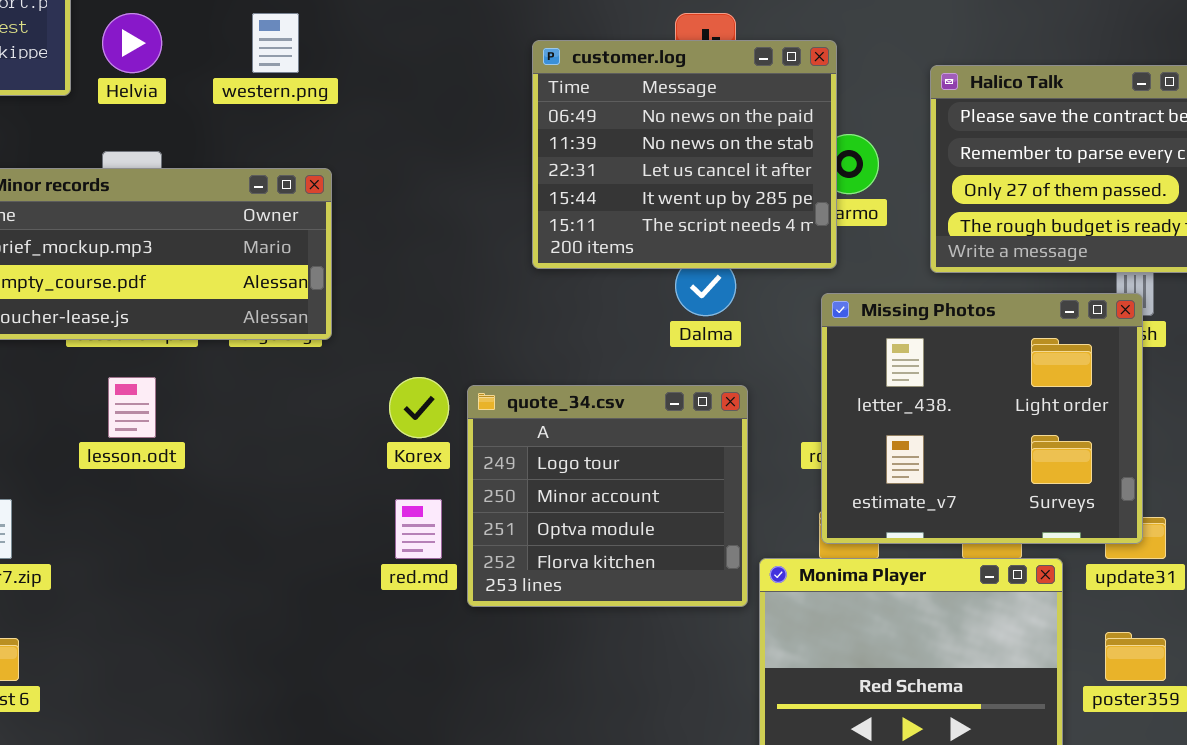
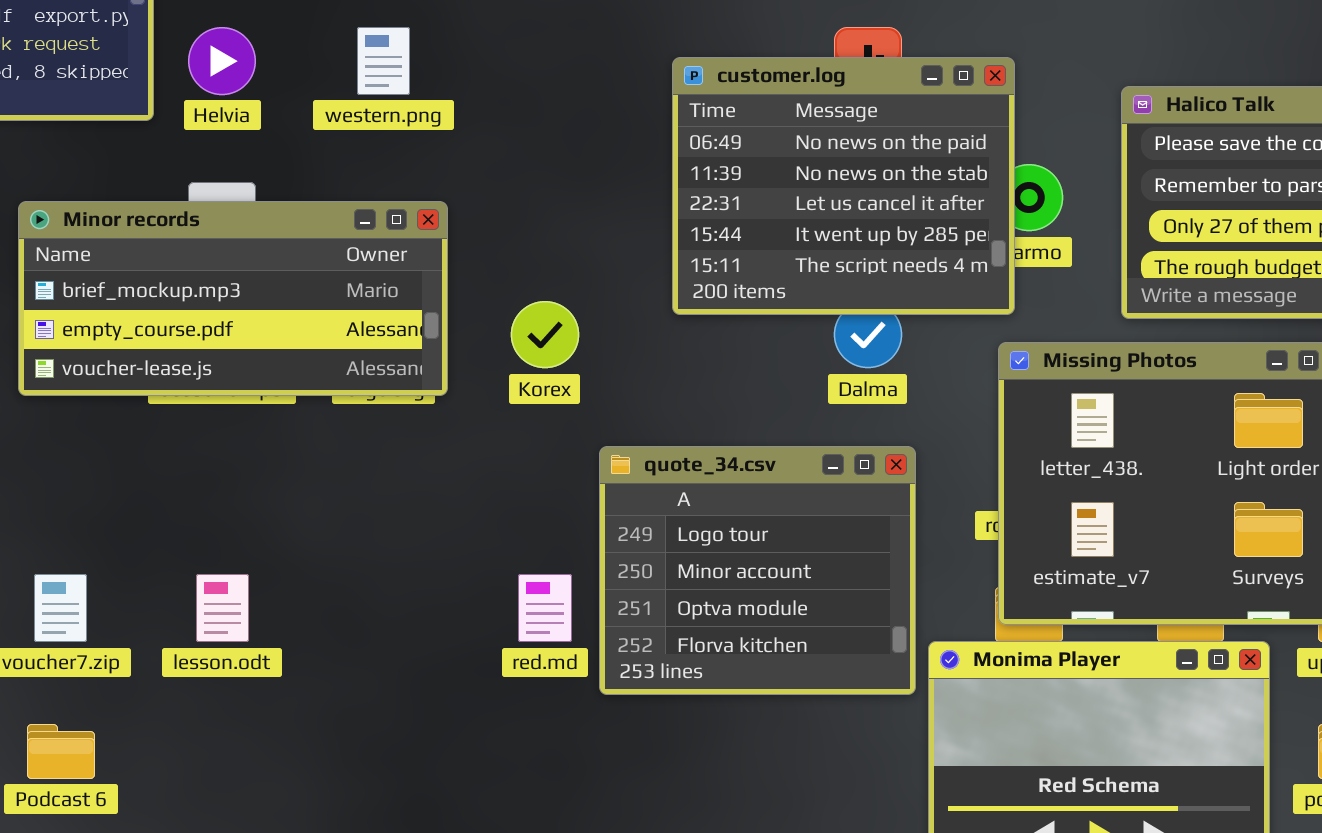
lesson.odt: [108,377,156,438] -> [196,574,249,642], moved
Korex: [389,377,449,438] -> [511,301,579,368], moved

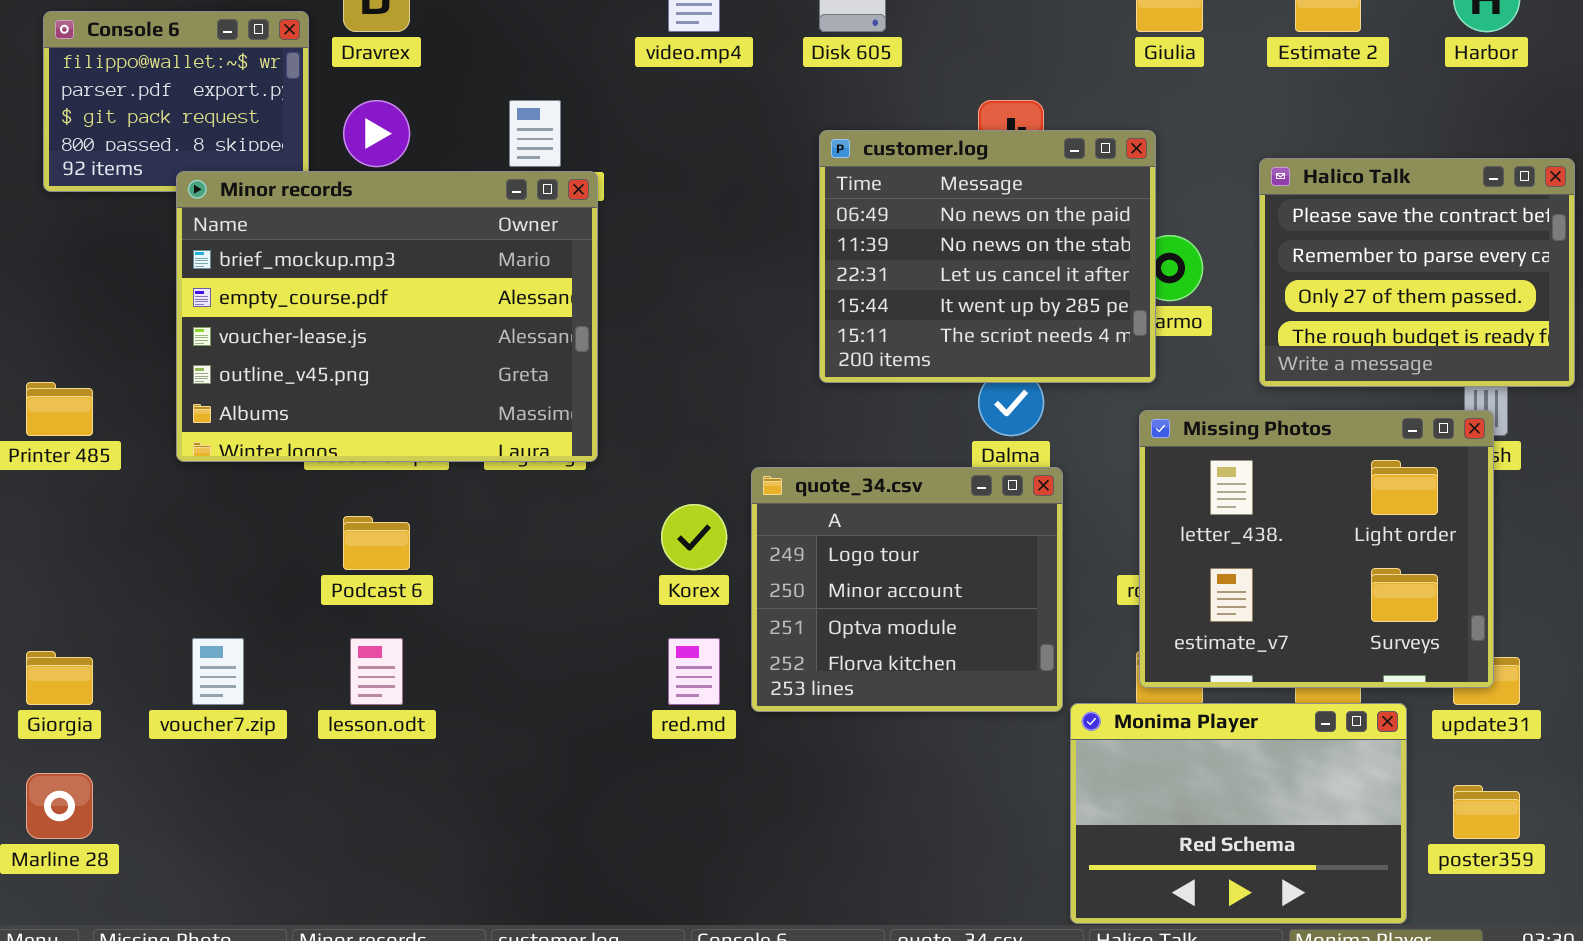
Minor records: [18,201,448,396] -> [176,171,598,462], resized
Korex: [511,301,579,368] -> [661,504,727,570], moved
quote_34.csv: [599,446,916,695] -> [751,467,1063,712], moved
Podcast 6: [27,724,95,779] -> [343,516,410,570], moved

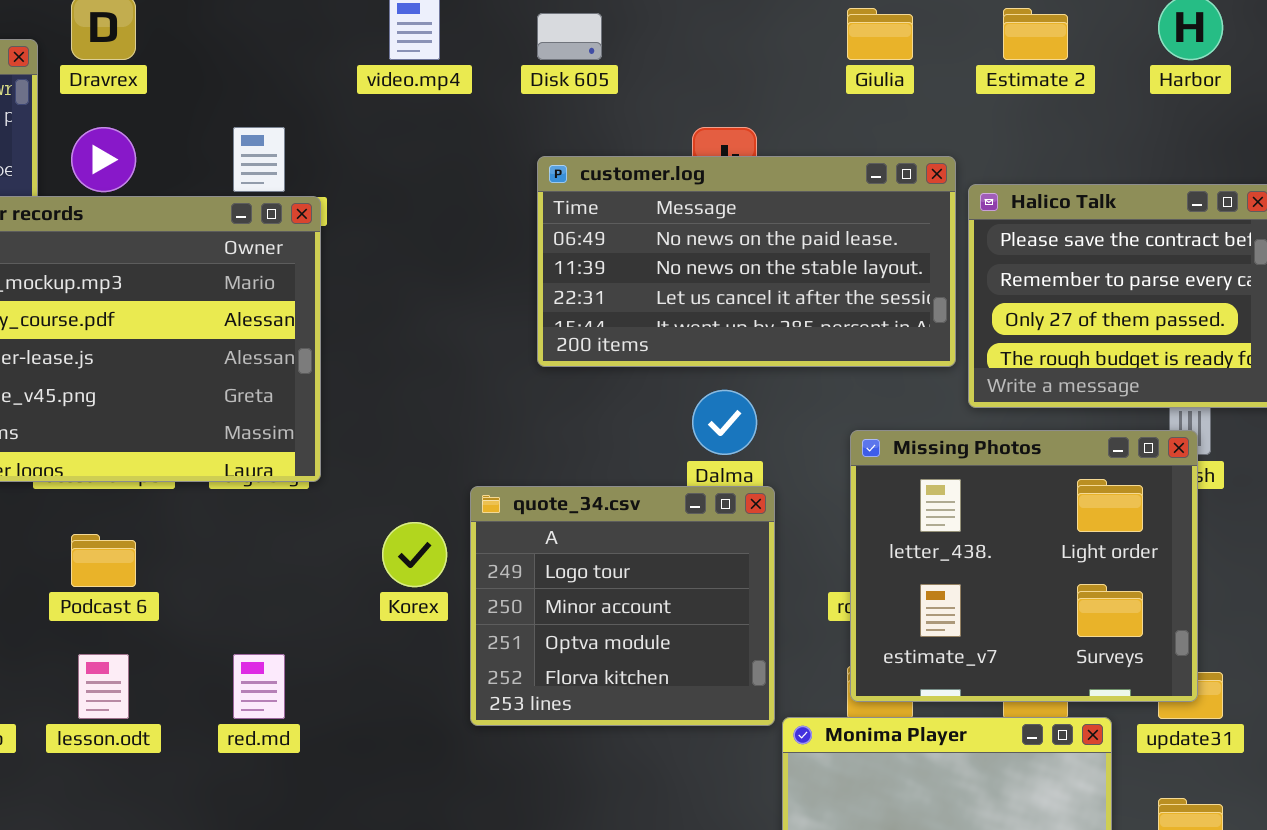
customer.log: [819,130,1156,383] -> [537,156,956,367], resized
red.md: [668,638,720,705] -> [233,654,285,719], moved

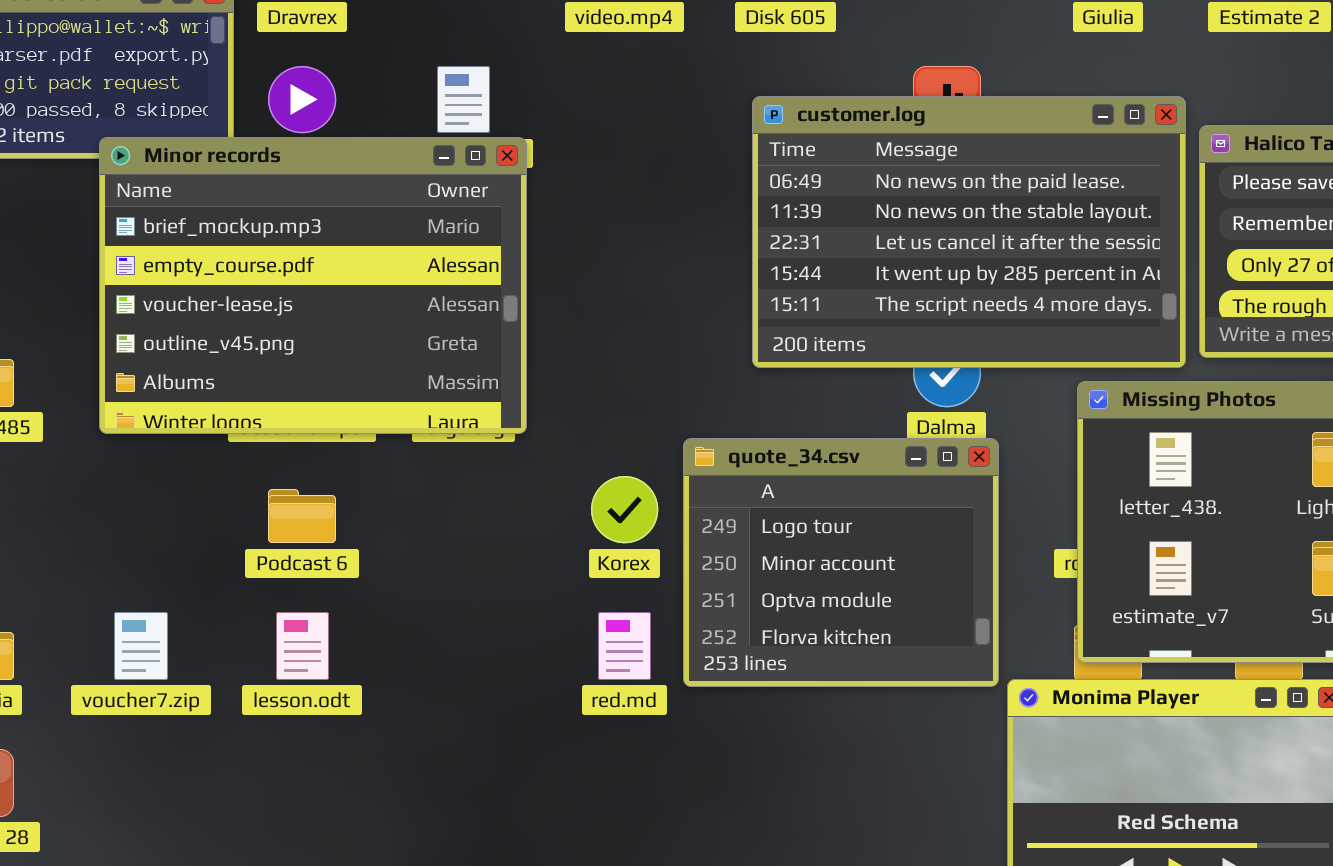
customer.log: [537,156,956,367] -> [752,96,1186,368], resized
red.md: [233,654,285,719] -> [598,612,651,680], moved

